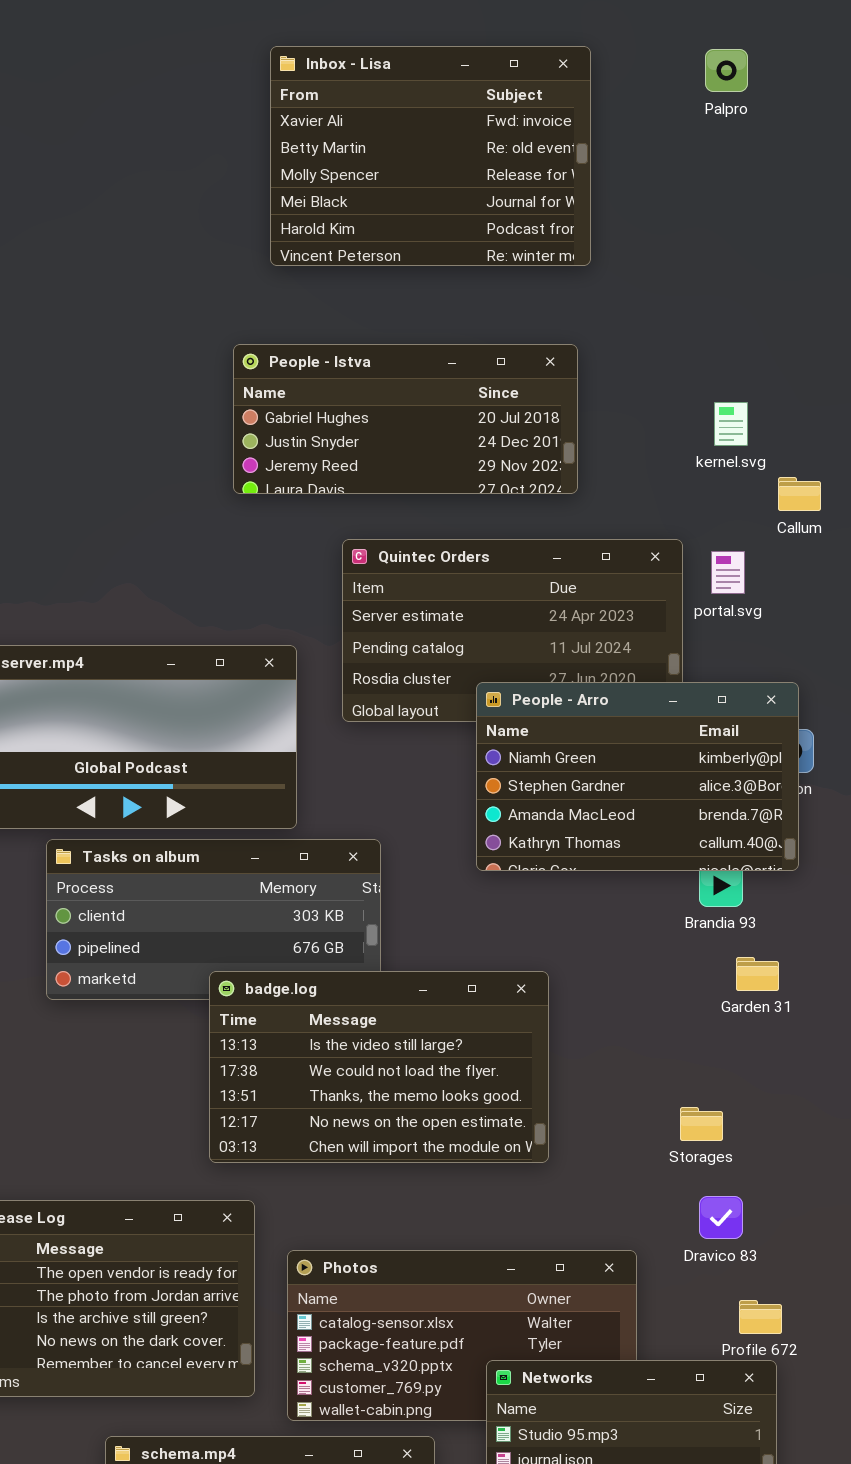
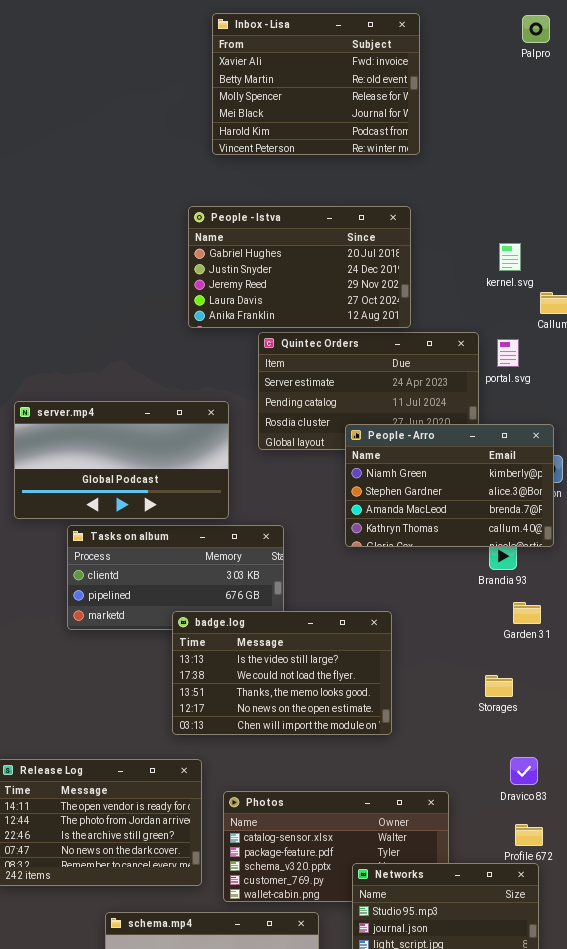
Palpro: [705,49,748,92] -> [522,15,550,43], moved
People - Istva: [233,344,578,494] -> [188,206,411,328], resized
Storages: [680,1107,723,1141] -> [485,675,513,697], moved
Dravico 83: [699,1196,743,1239] -> [510,757,538,785], moved

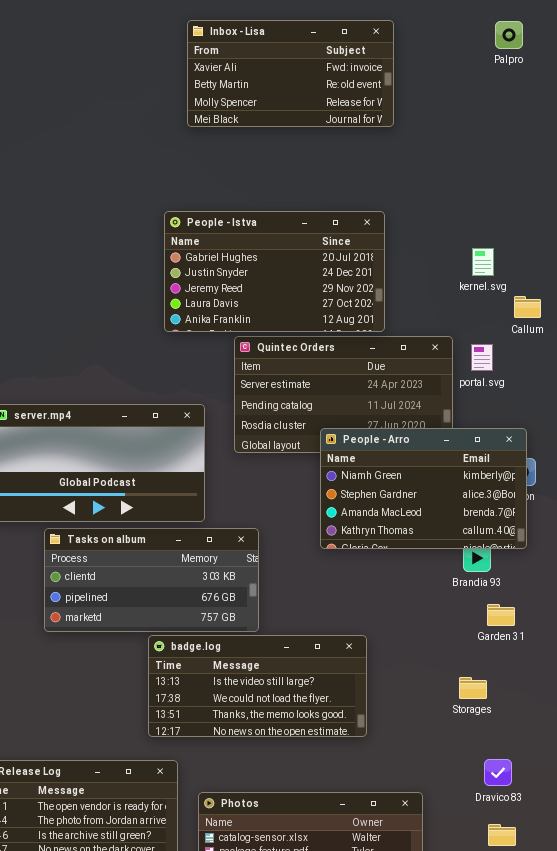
Inbox - Lisa: [212,13,420,155] -> [187,20,394,127], resized
badge.log: [172,611,392,735] -> [148,635,367,737], resized

